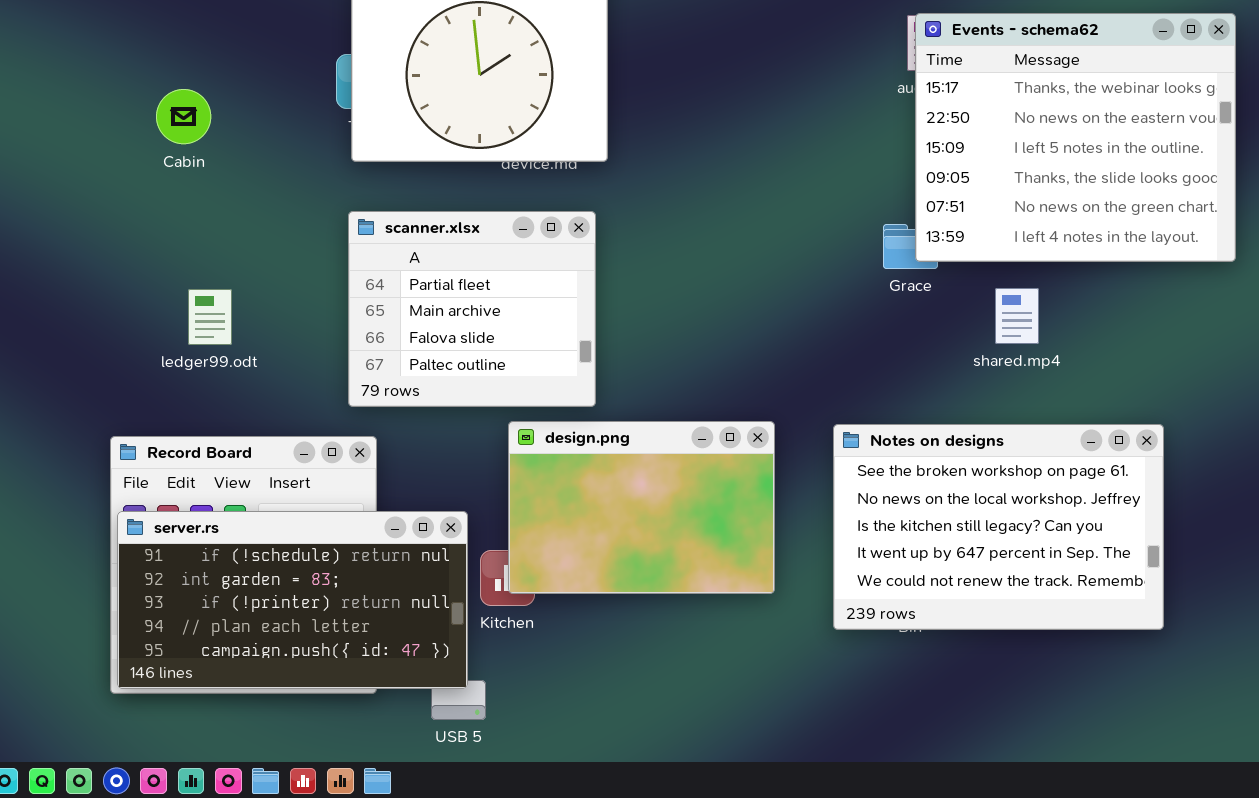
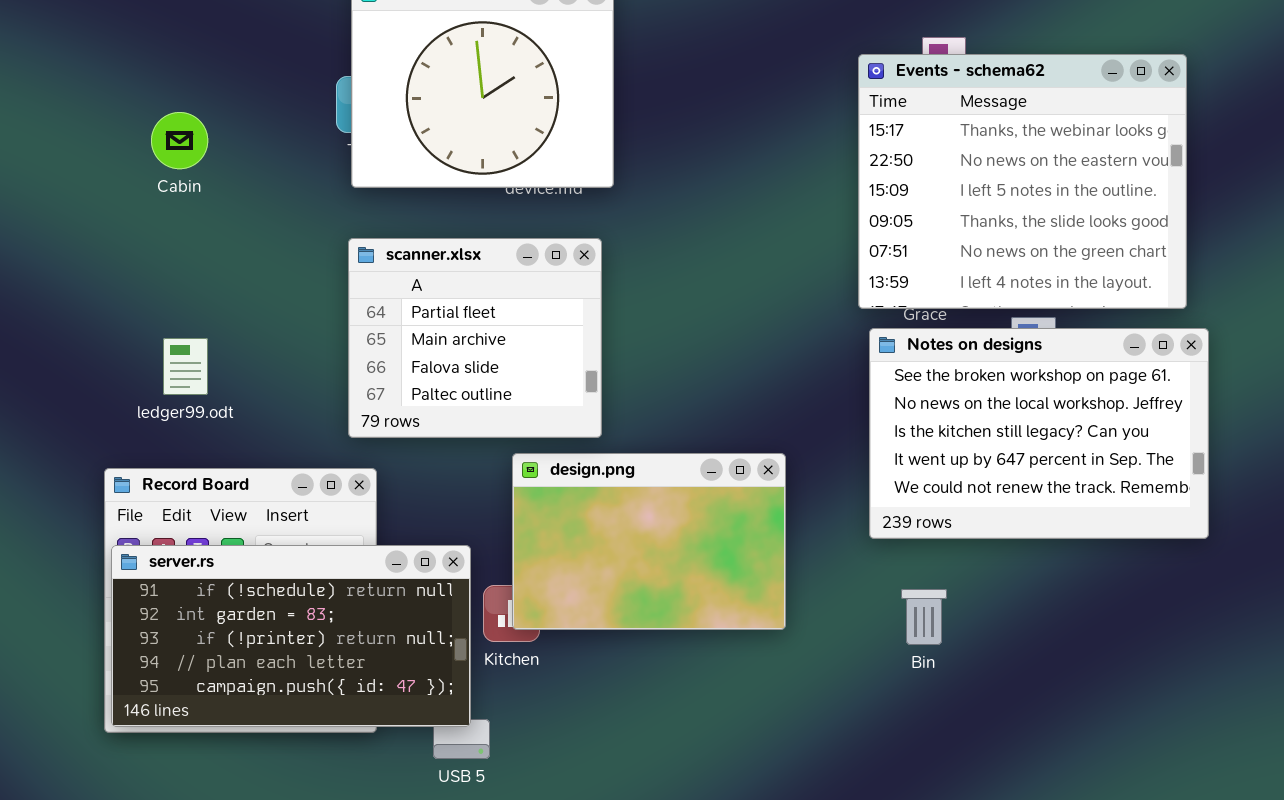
Events - schema62: [915,13,1236,262] -> [858,54,1187,309], moved
ledger99.odt: [188,289,232,345] -> [163,338,208,395], moved
Notes on designs: [833,424,1164,630] -> [869,328,1209,539], moved

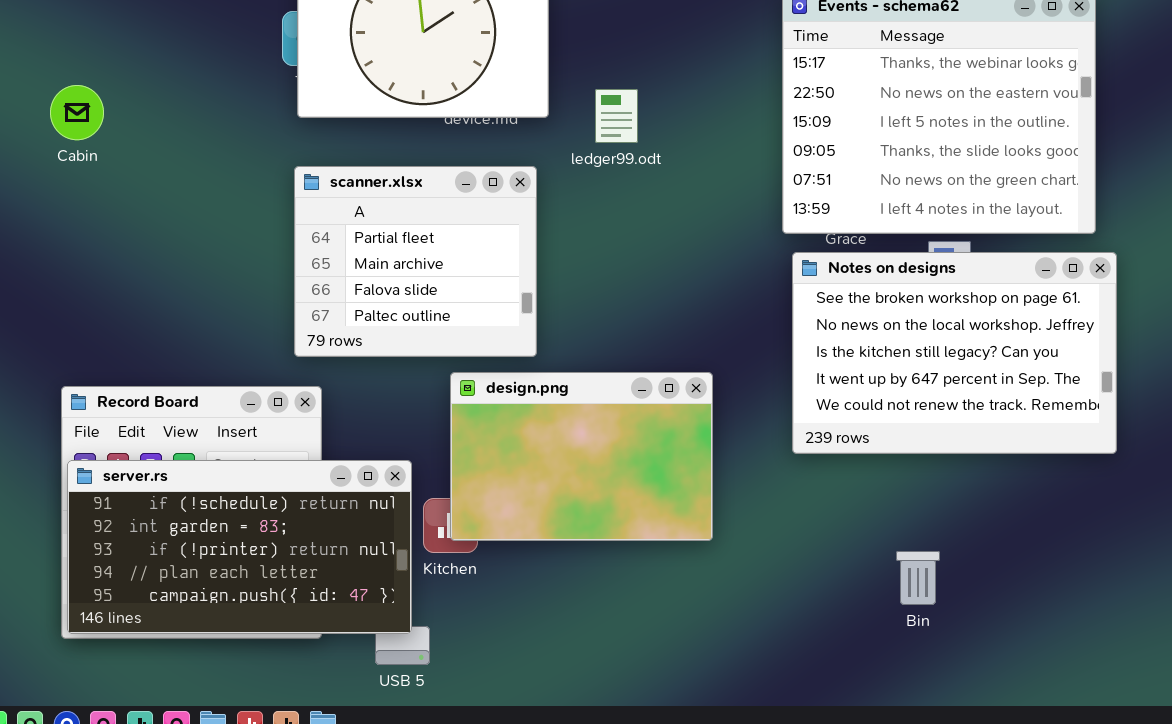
Cabin: [151,112,208,169] -> [50,85,104,140], moved
ledger99.odt: [163,338,208,395] -> [595,89,638,143], moved
Bin: [901,589,947,645] -> [896,551,940,605], moved

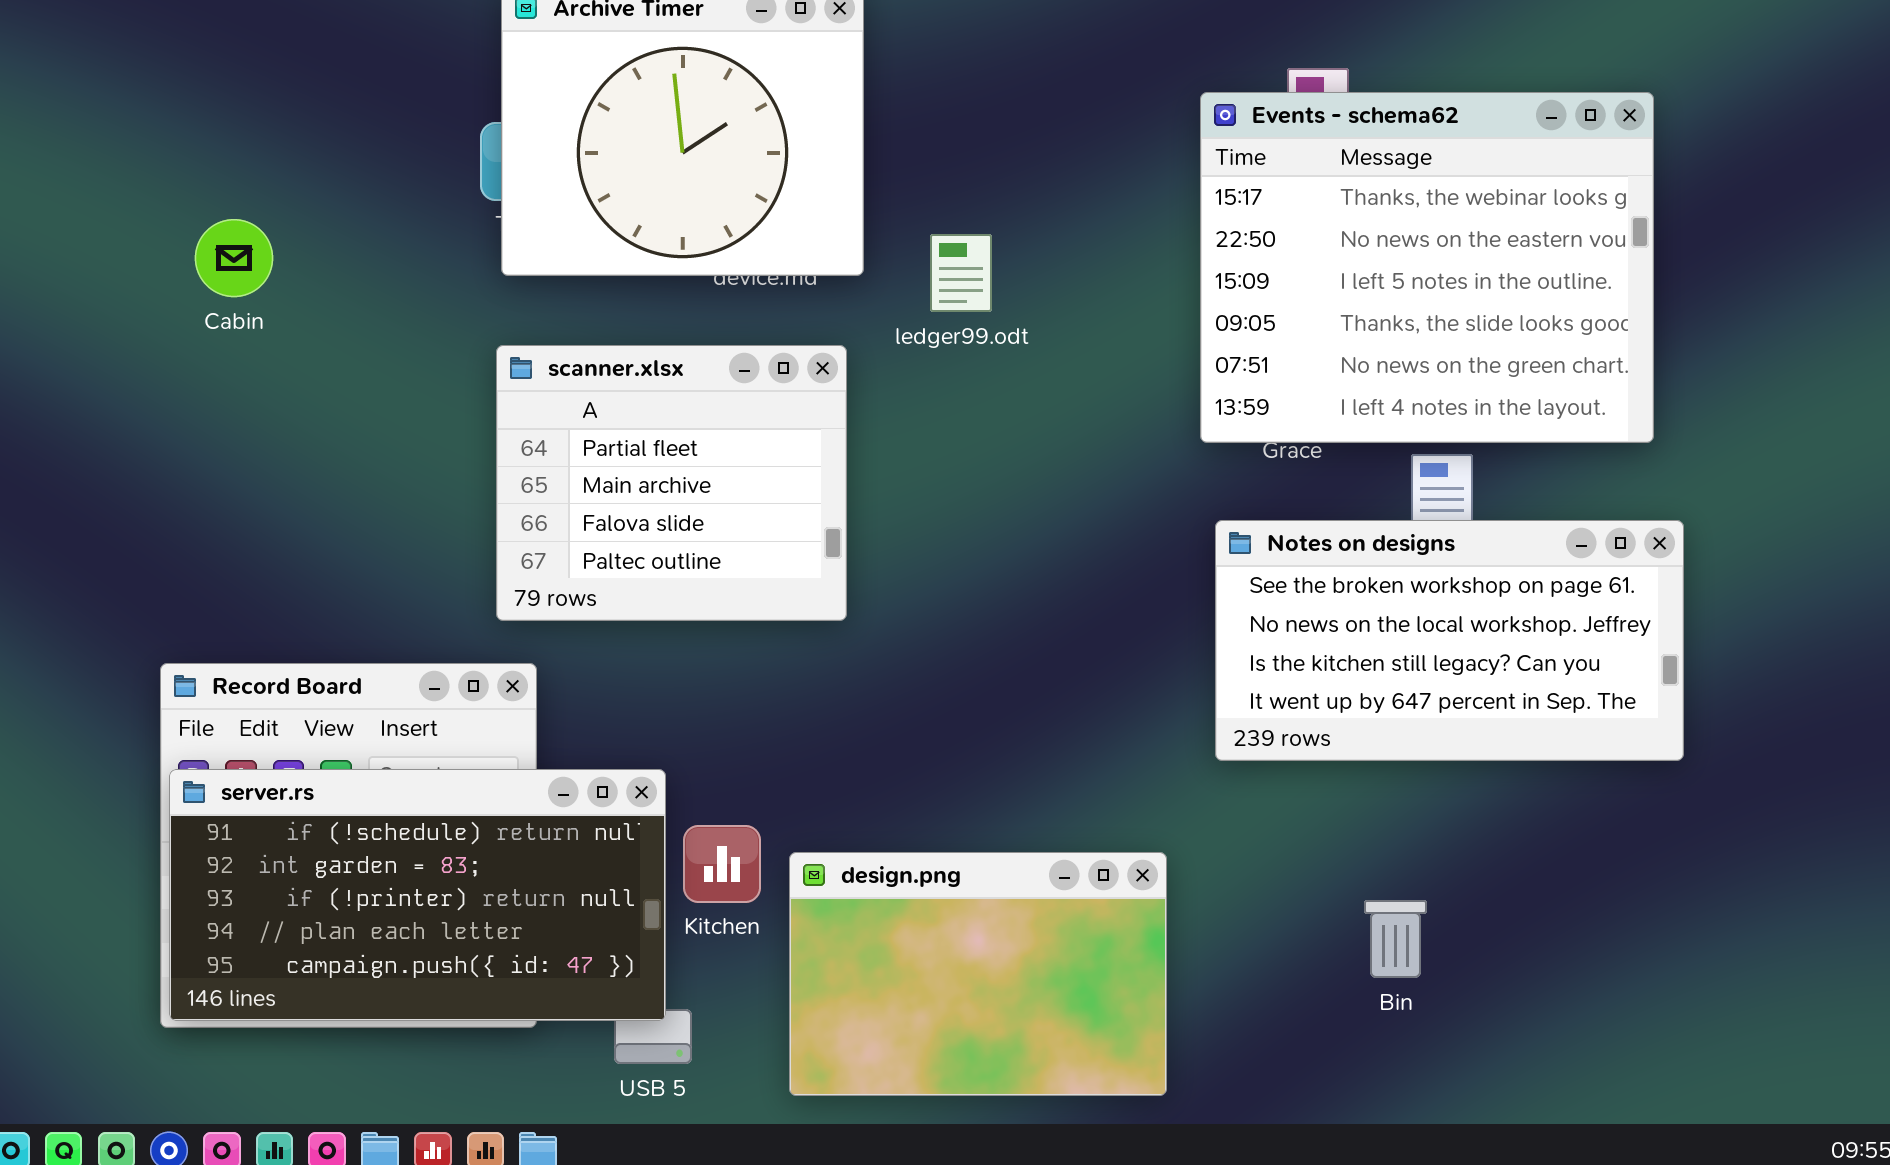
Cabin: [50,85,104,140] -> [195,219,273,297], moved
Notes on designs: [792,252,1117,454] -> [1215,520,1684,761], resized
design.png: [450,372,713,541] -> [789,852,1167,1096], moved

